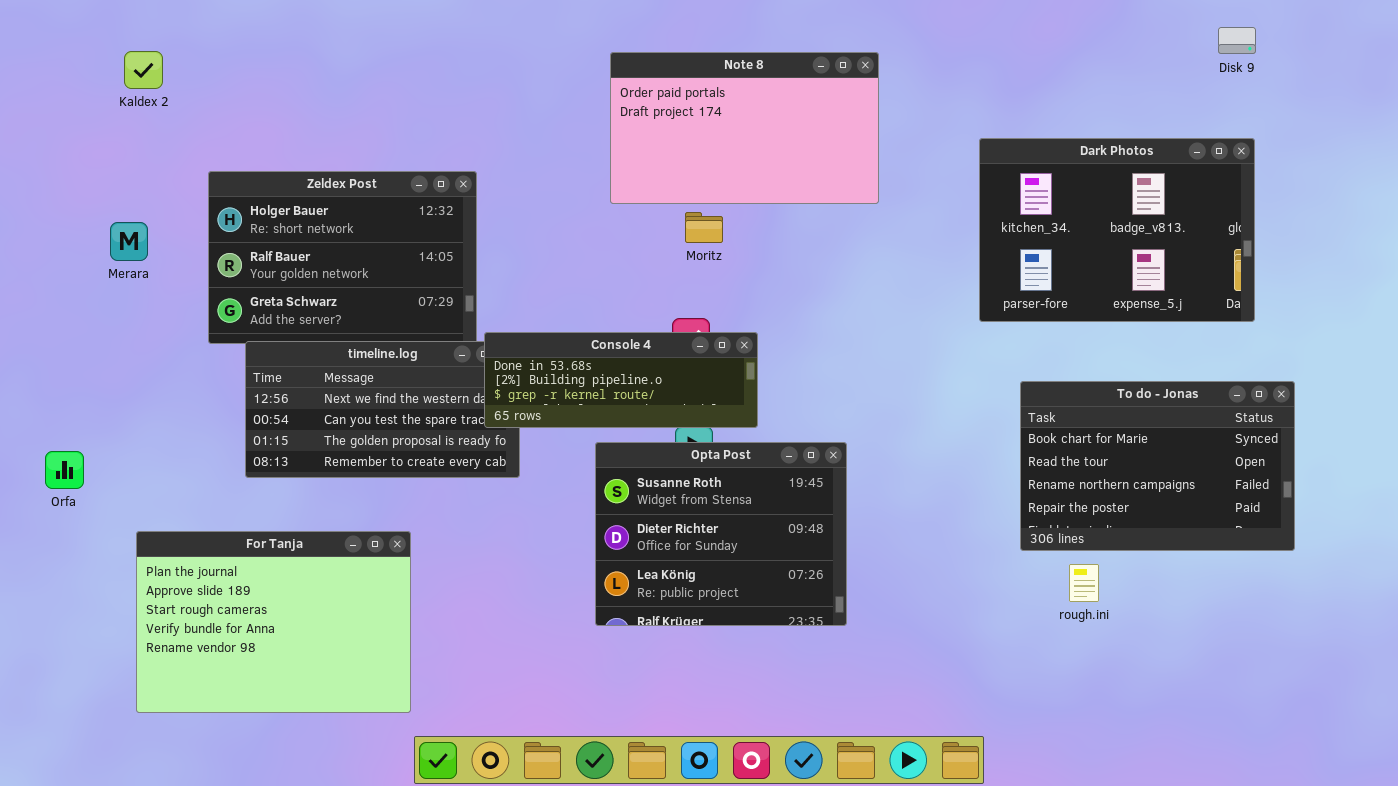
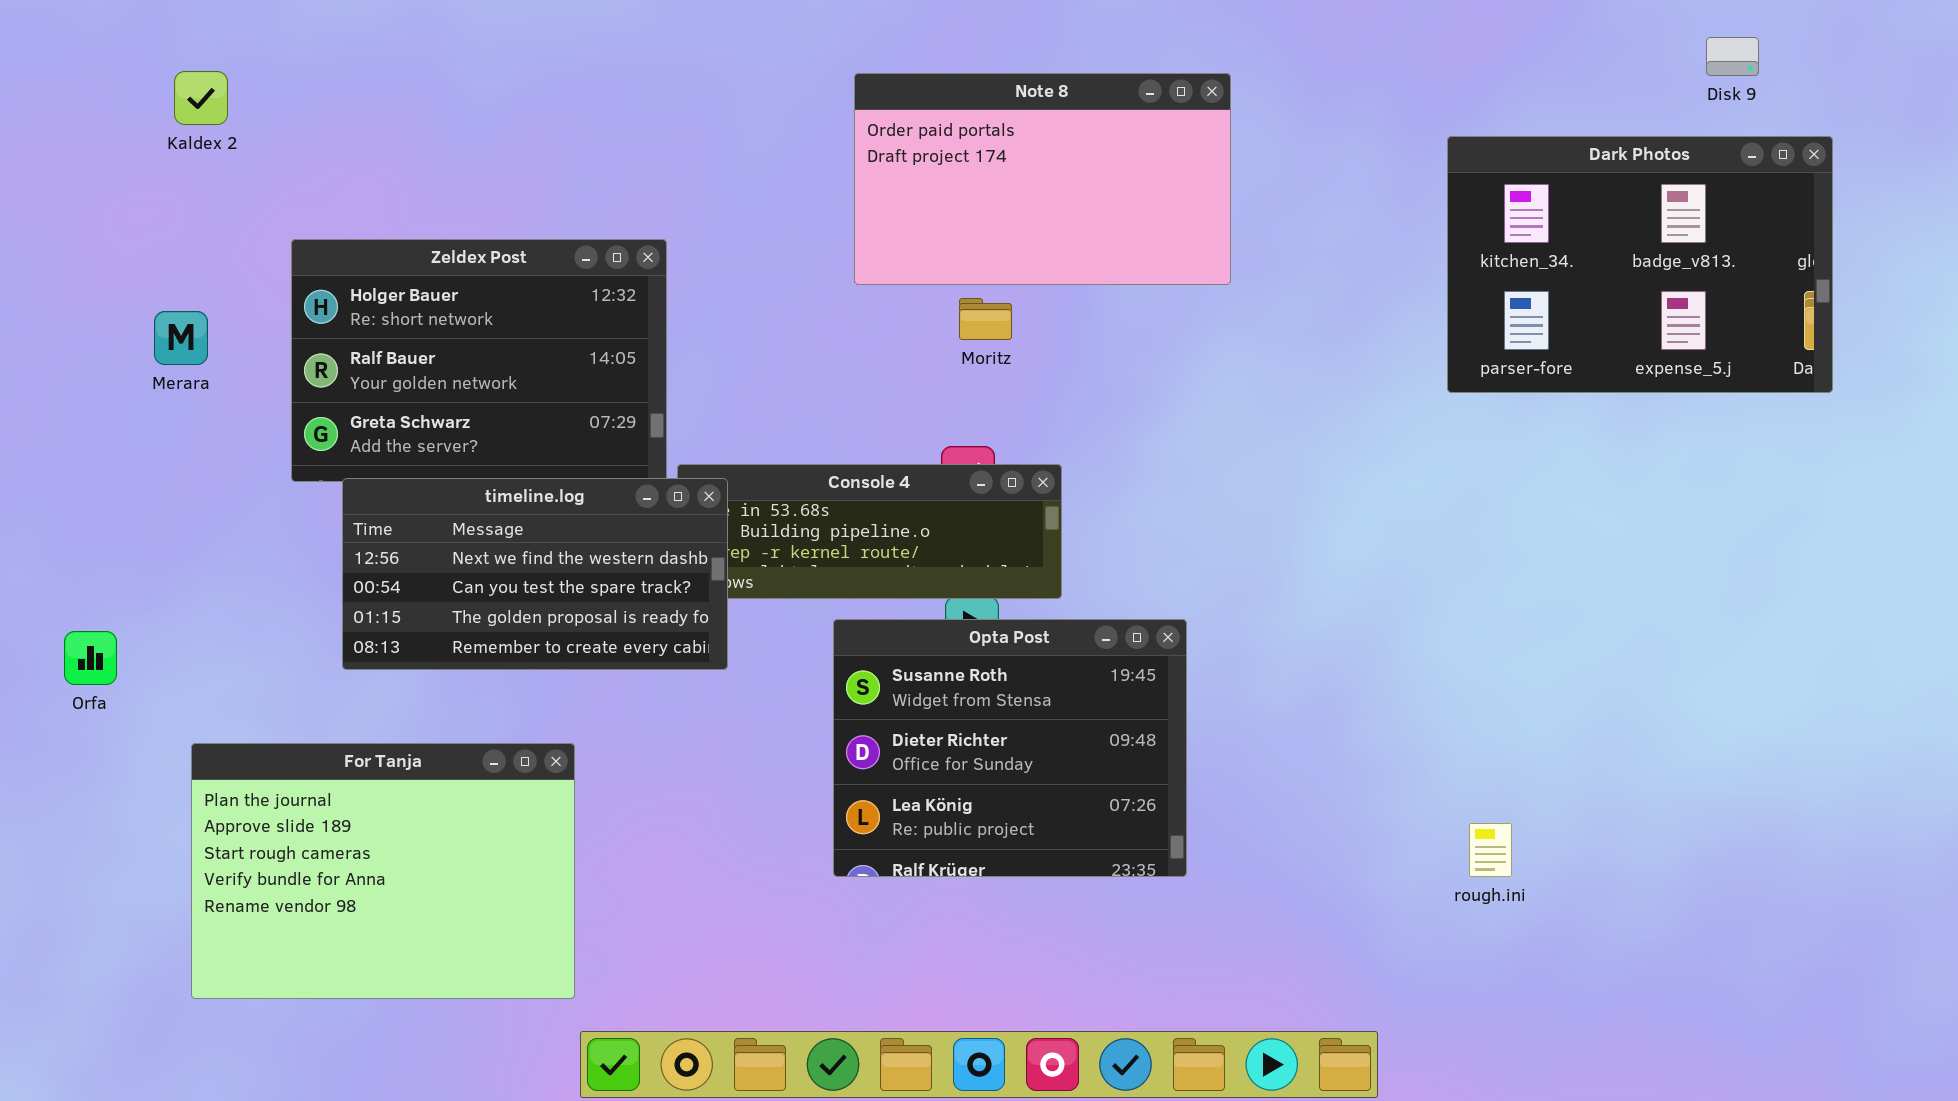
Dark Photos: [979,138,1255,322] -> [1447,136,1833,393], moved
timeline.log: [245,341,520,478] -> [342,478,728,670], raised
To do - Jonas: [1020,381,1295,551] -> none, closed
rough.ini: [1069,564,1099,602] -> [1469,823,1512,877], moved

